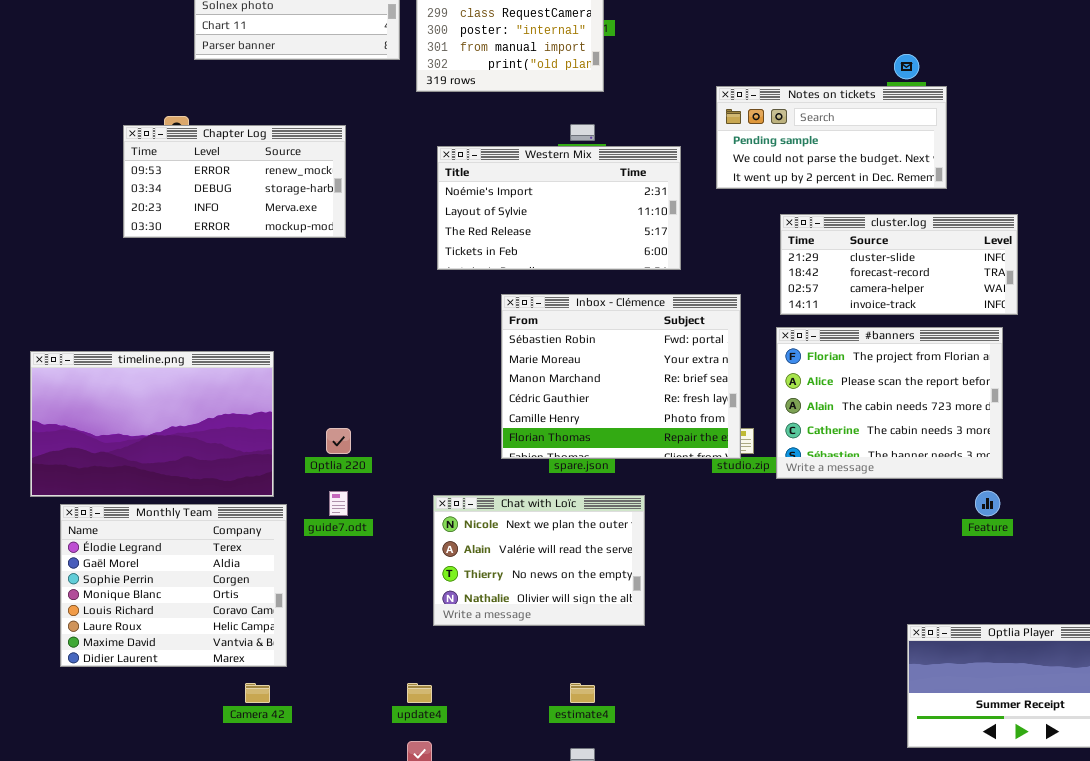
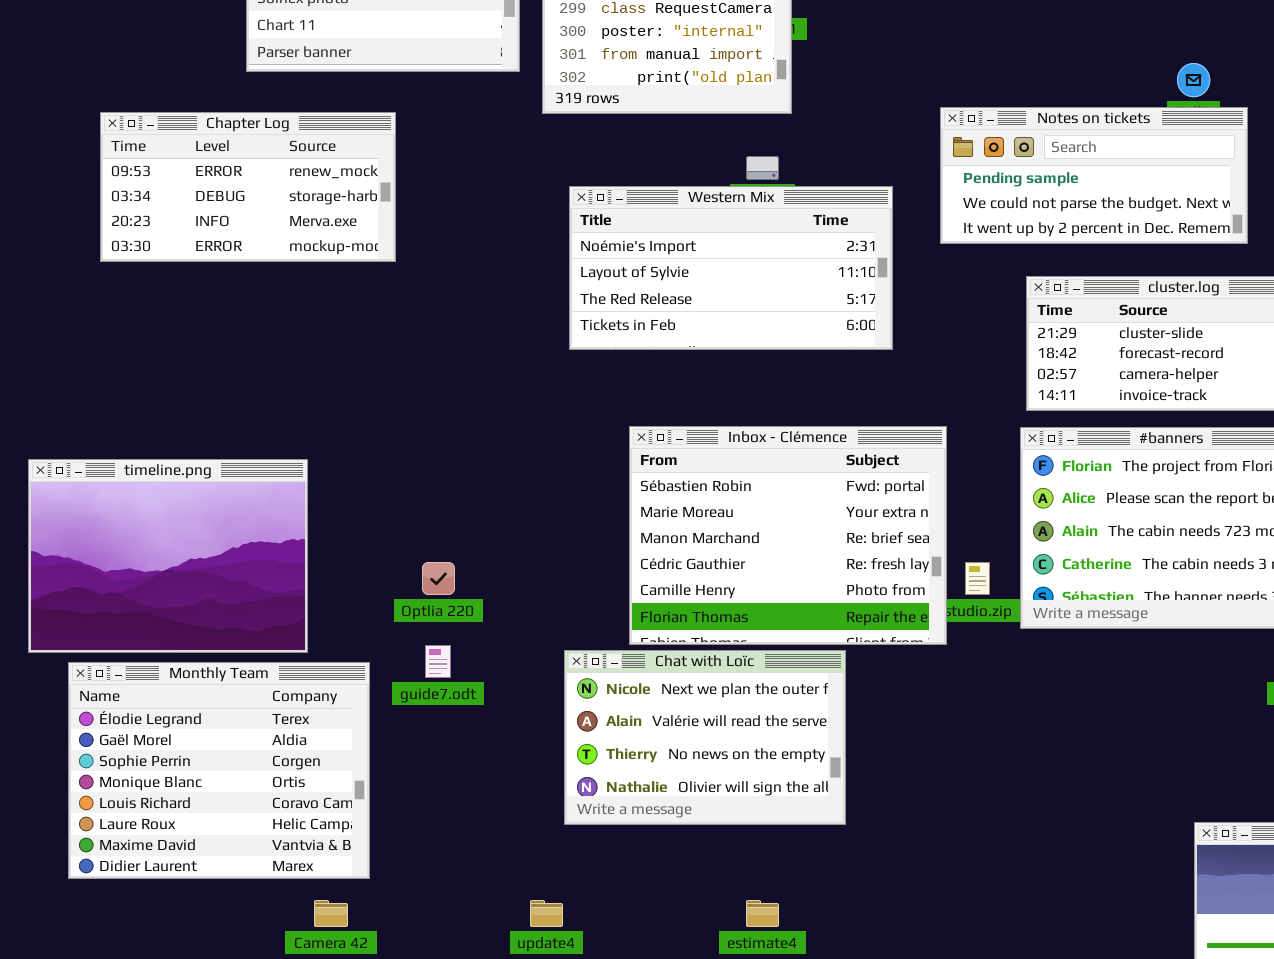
Chapter Log: [123,125,346,238] -> [100,112,396,262], moved
Inbox - Clémence: [501,294,741,459] -> [629,426,947,645], moved
timeline.png: [30,351,274,497] -> [28,459,308,653], resized

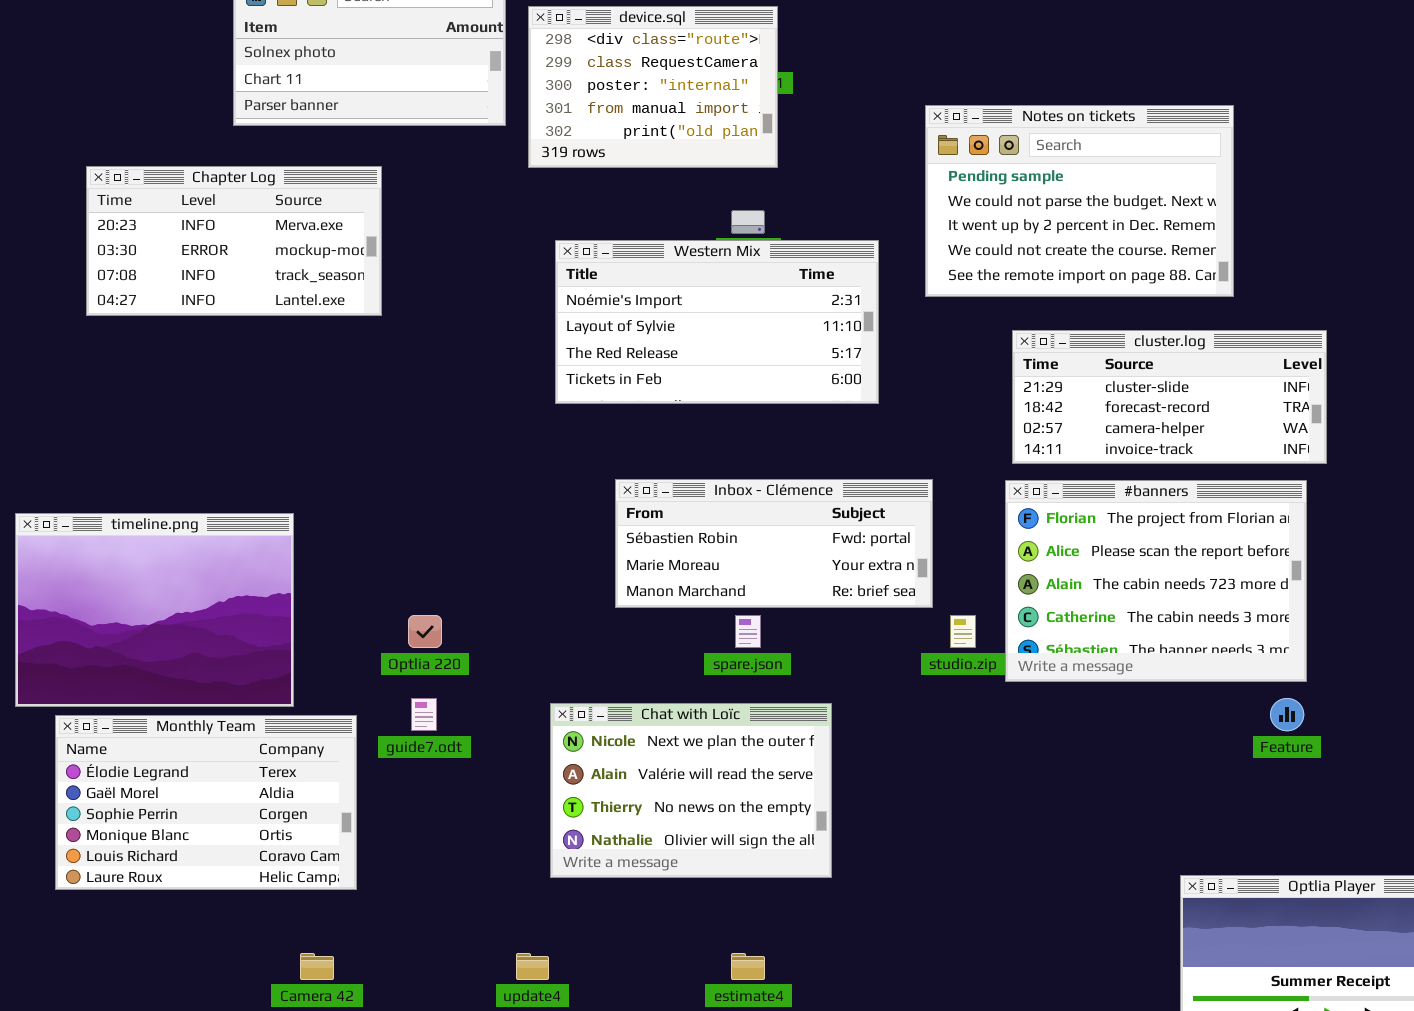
Notes on tickets: [940,107,1248,244] -> [925,105,1234,297], resized
Chapter Log: [100,112,396,262] -> [86,166,382,316], scrolled down 2 rows
Inbox - Clémence: [629,426,947,645] -> [615,479,933,608], resized
Monthly Team: [68,662,370,879] -> [55,715,357,890], resized

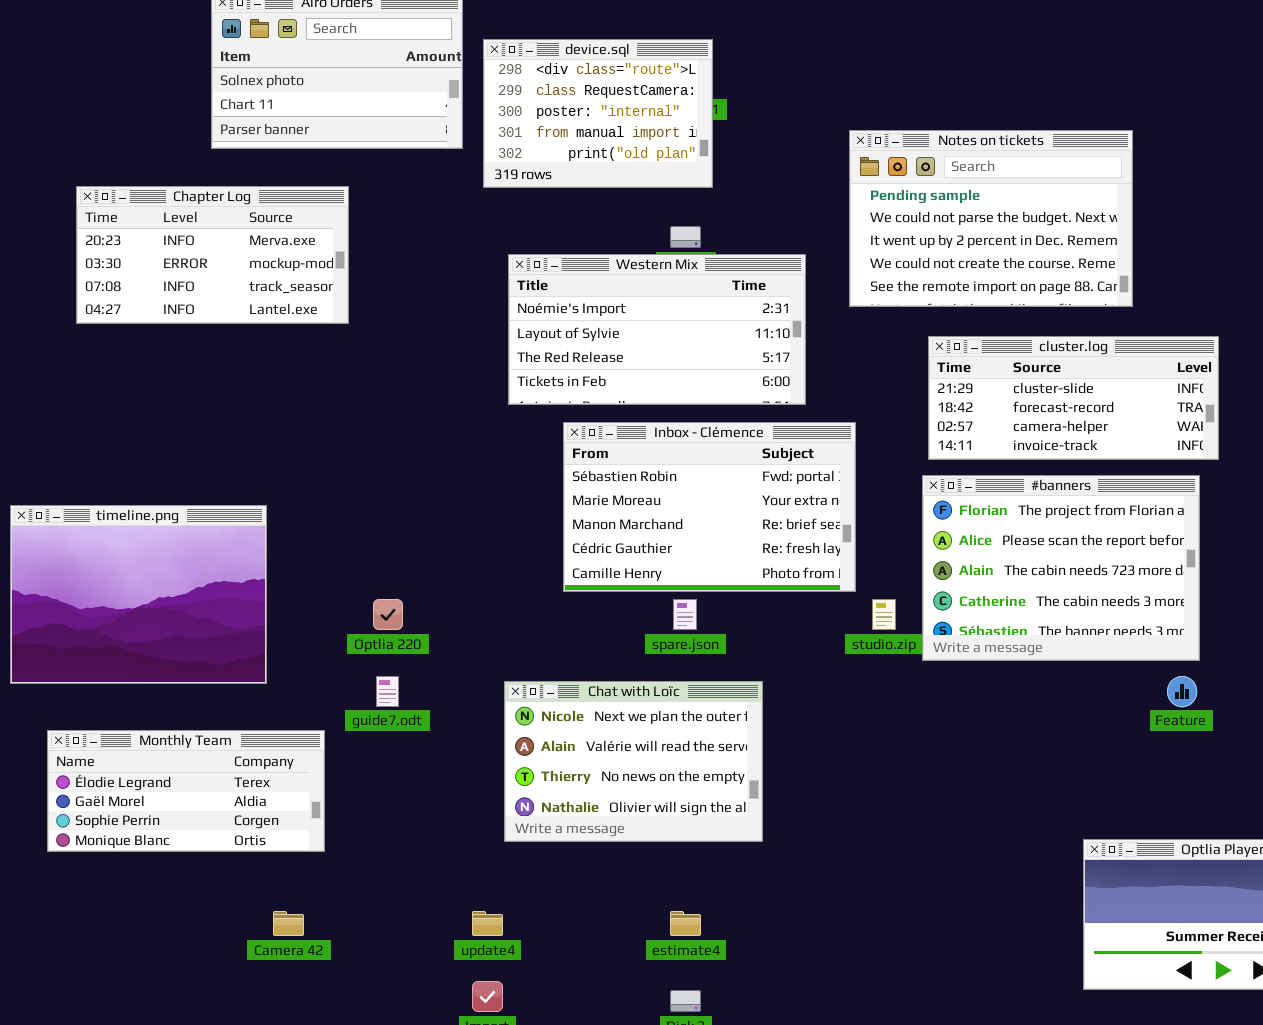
Inbox - Clémence: [615,479,933,608] -> [563,422,856,592], resized
Monthly Team: [55,715,357,890] -> [47,730,325,852], resized

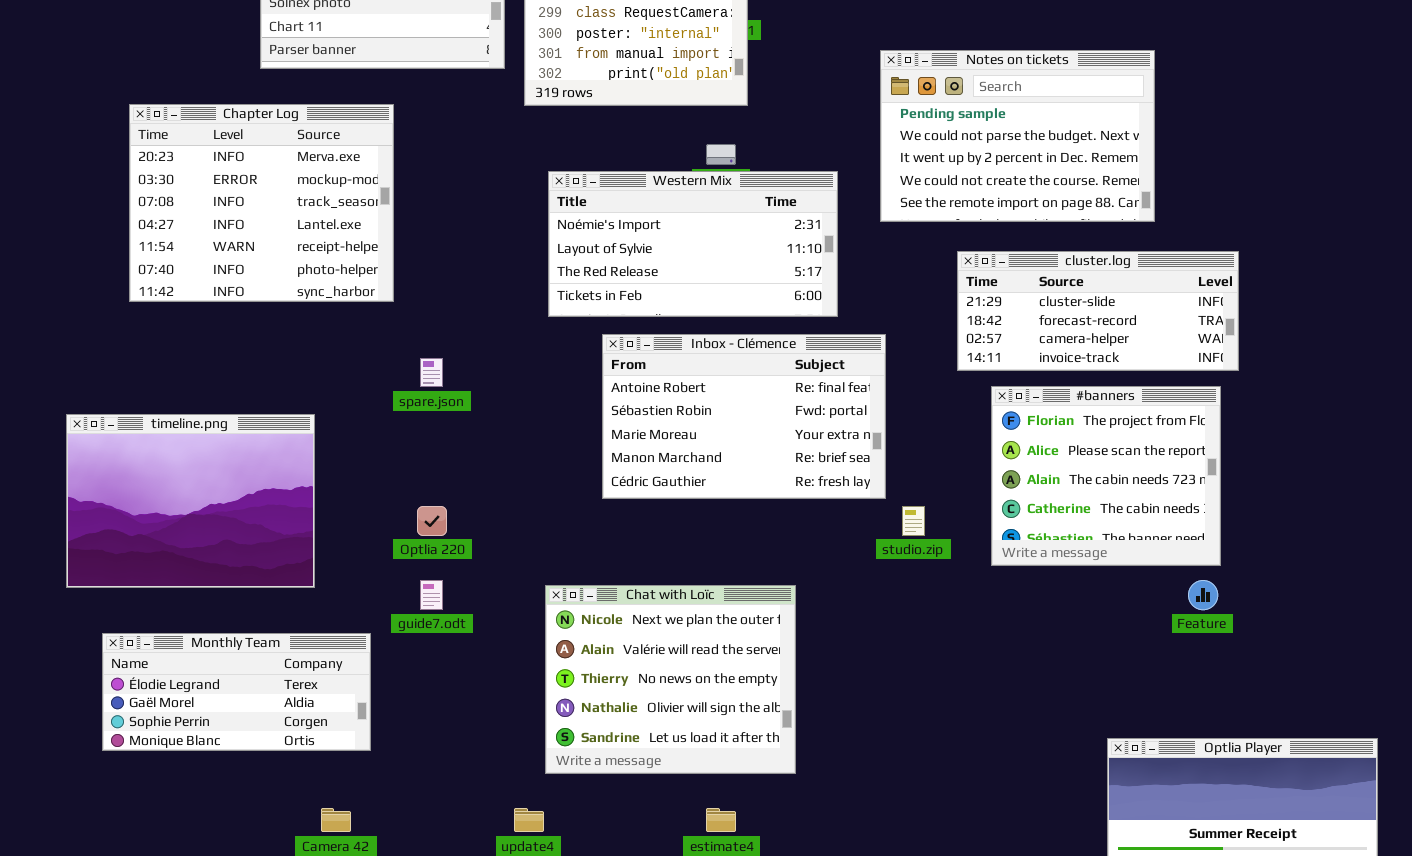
Chapter Log: [76,186,349,324] -> [129,104,394,302], resized
Inbox - Clémence: [563,422,856,592] -> [602,334,886,499], scrolled up 1 row
#banners: [922,475,1200,661] -> [991,386,1221,566], resized
spare.json: [673,599,697,630] -> [420,358,443,387], moved
Chat with Loïc: [504,681,763,842] -> [545,585,796,774], resized

